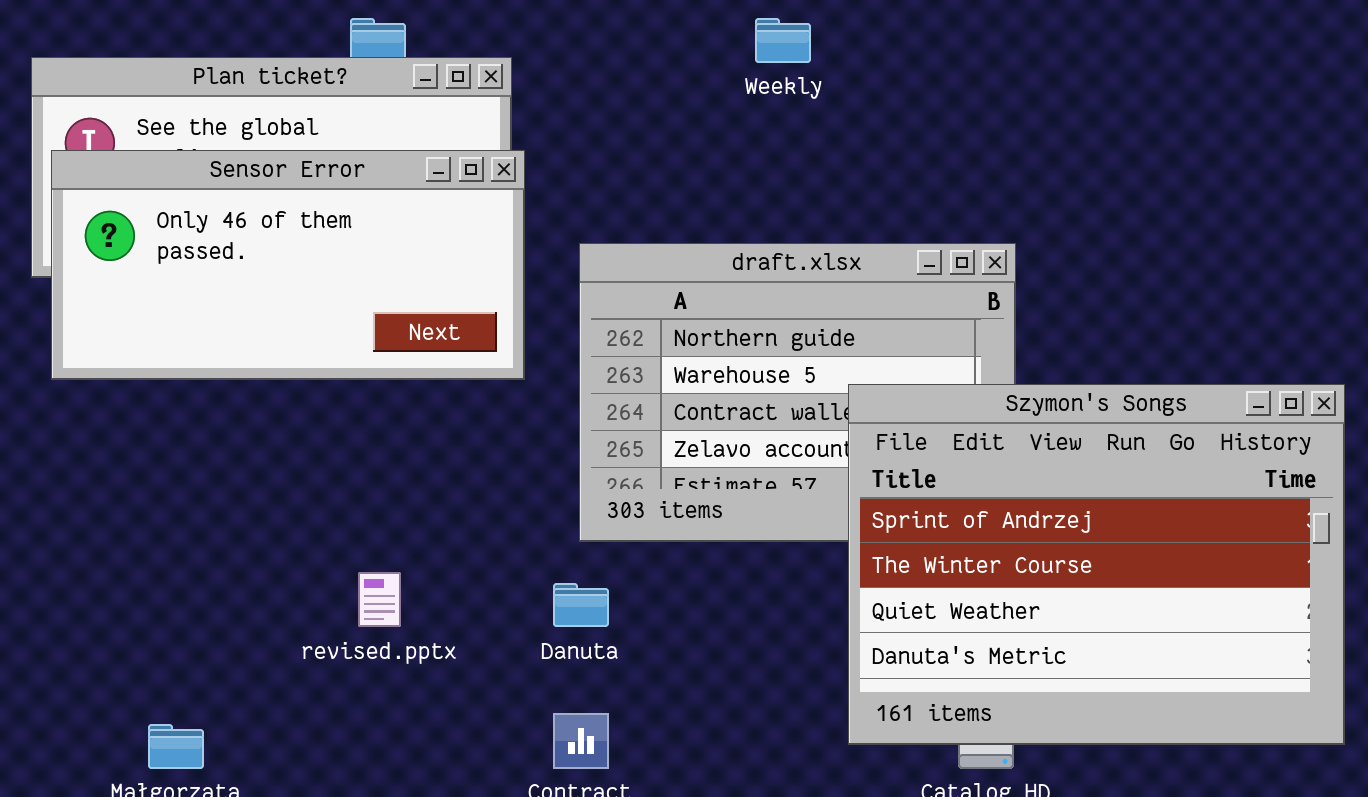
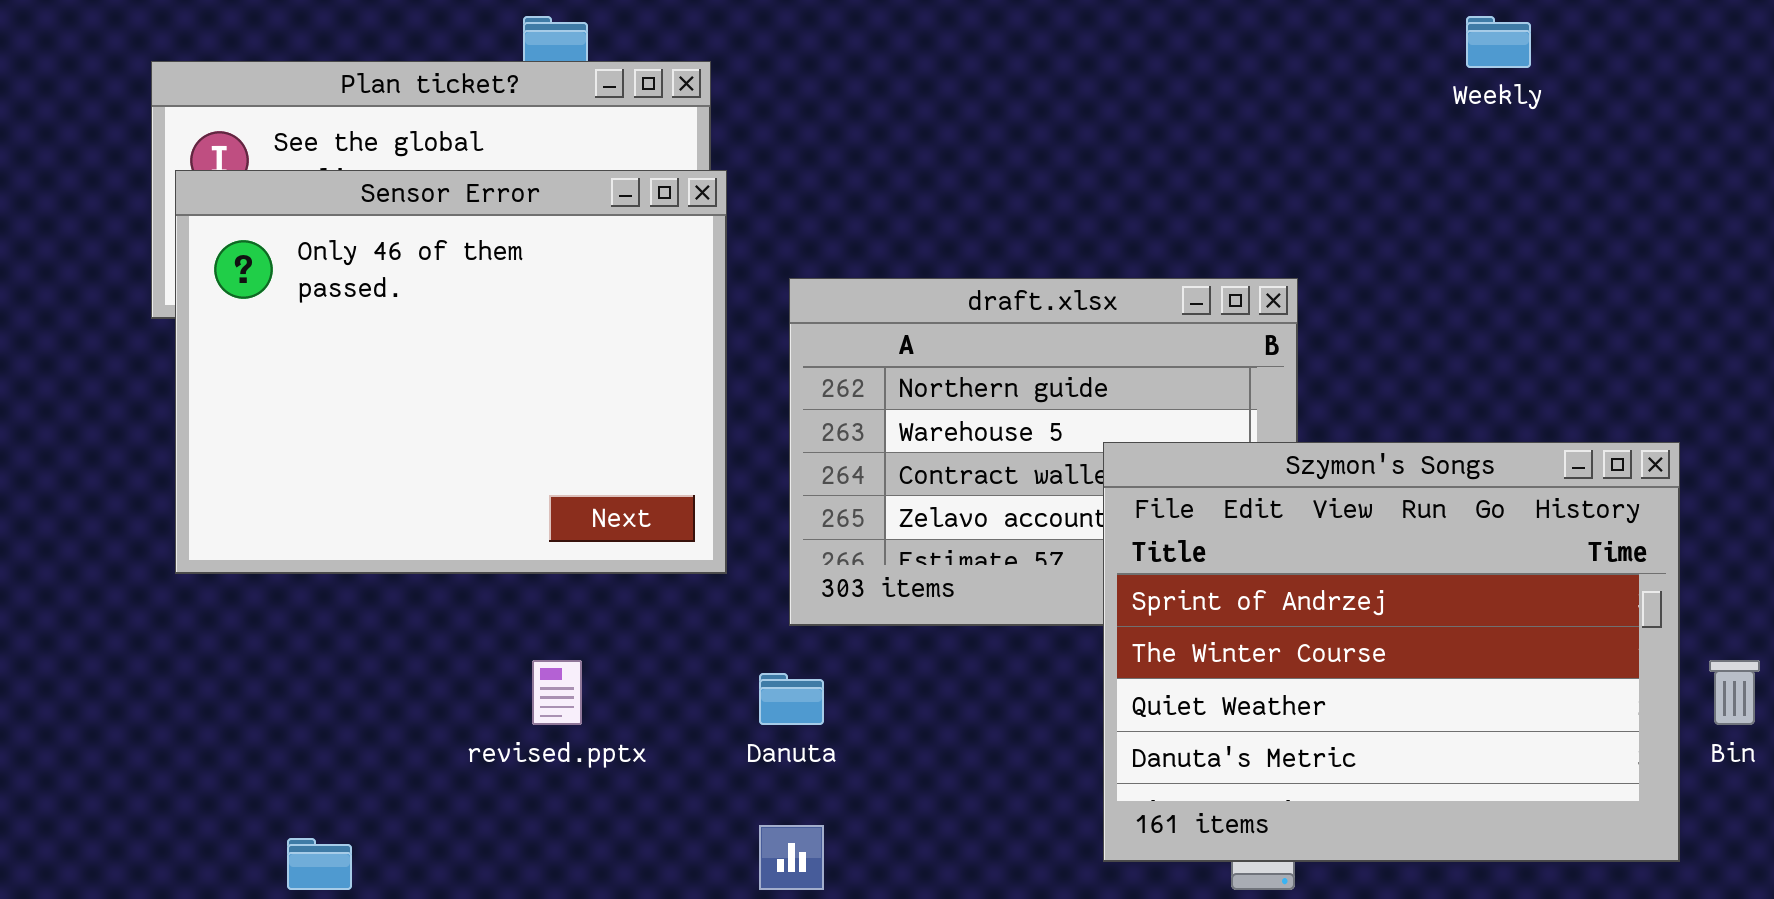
Weekly: [755,18,811,63] -> [1466,16,1531,68], moved
Sensor Error: [51,150,525,380] -> [175,170,727,574], resized

